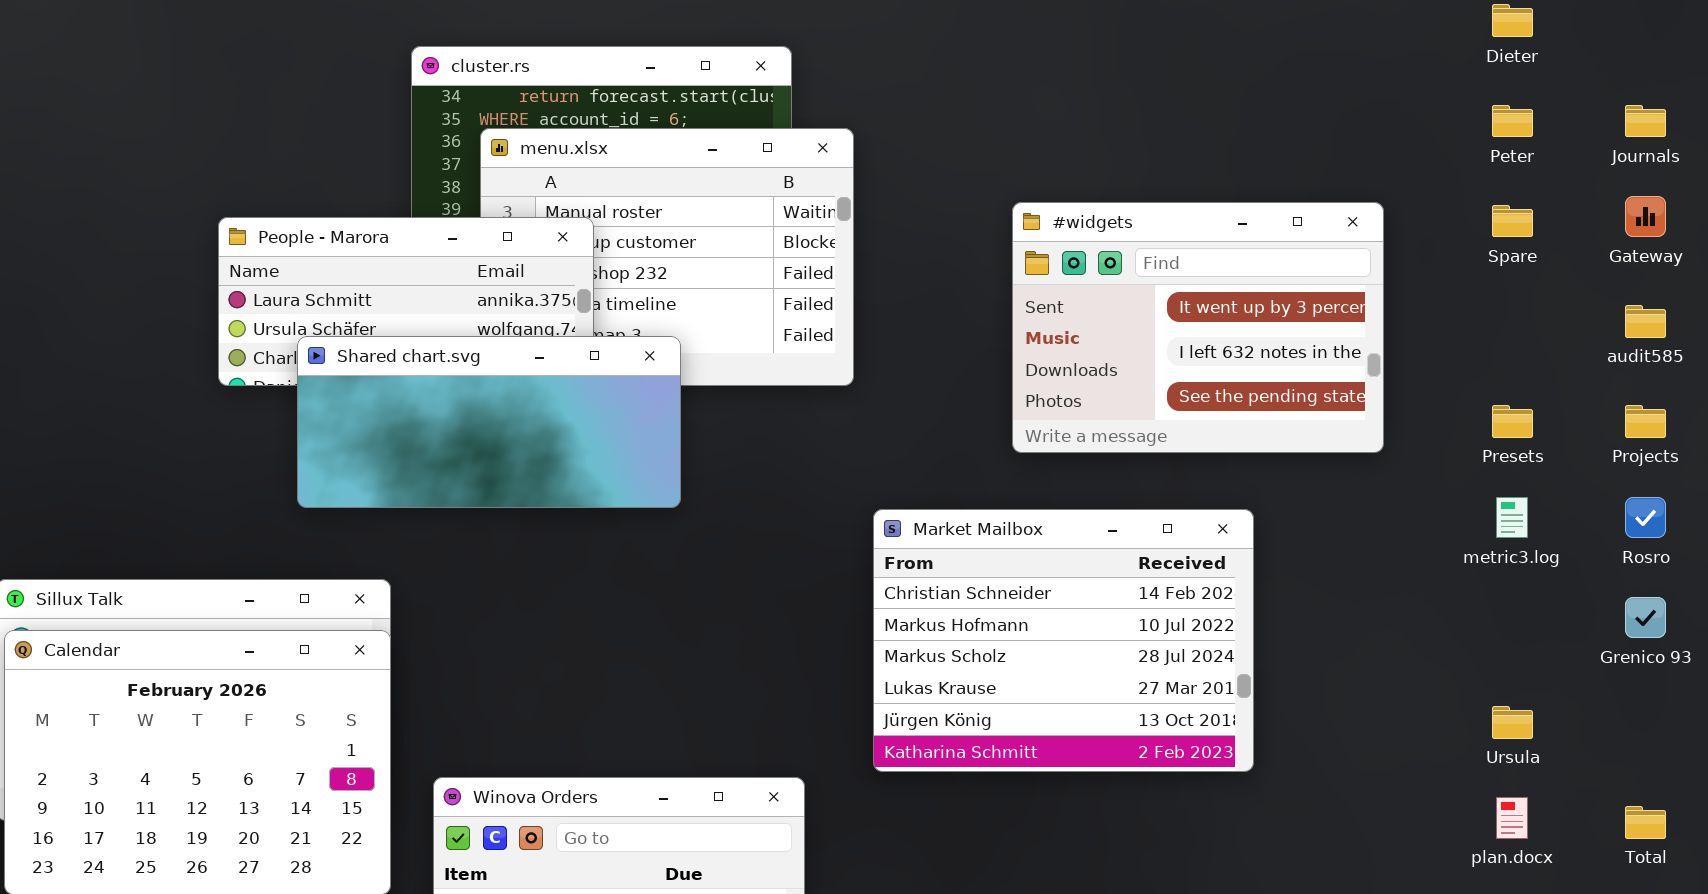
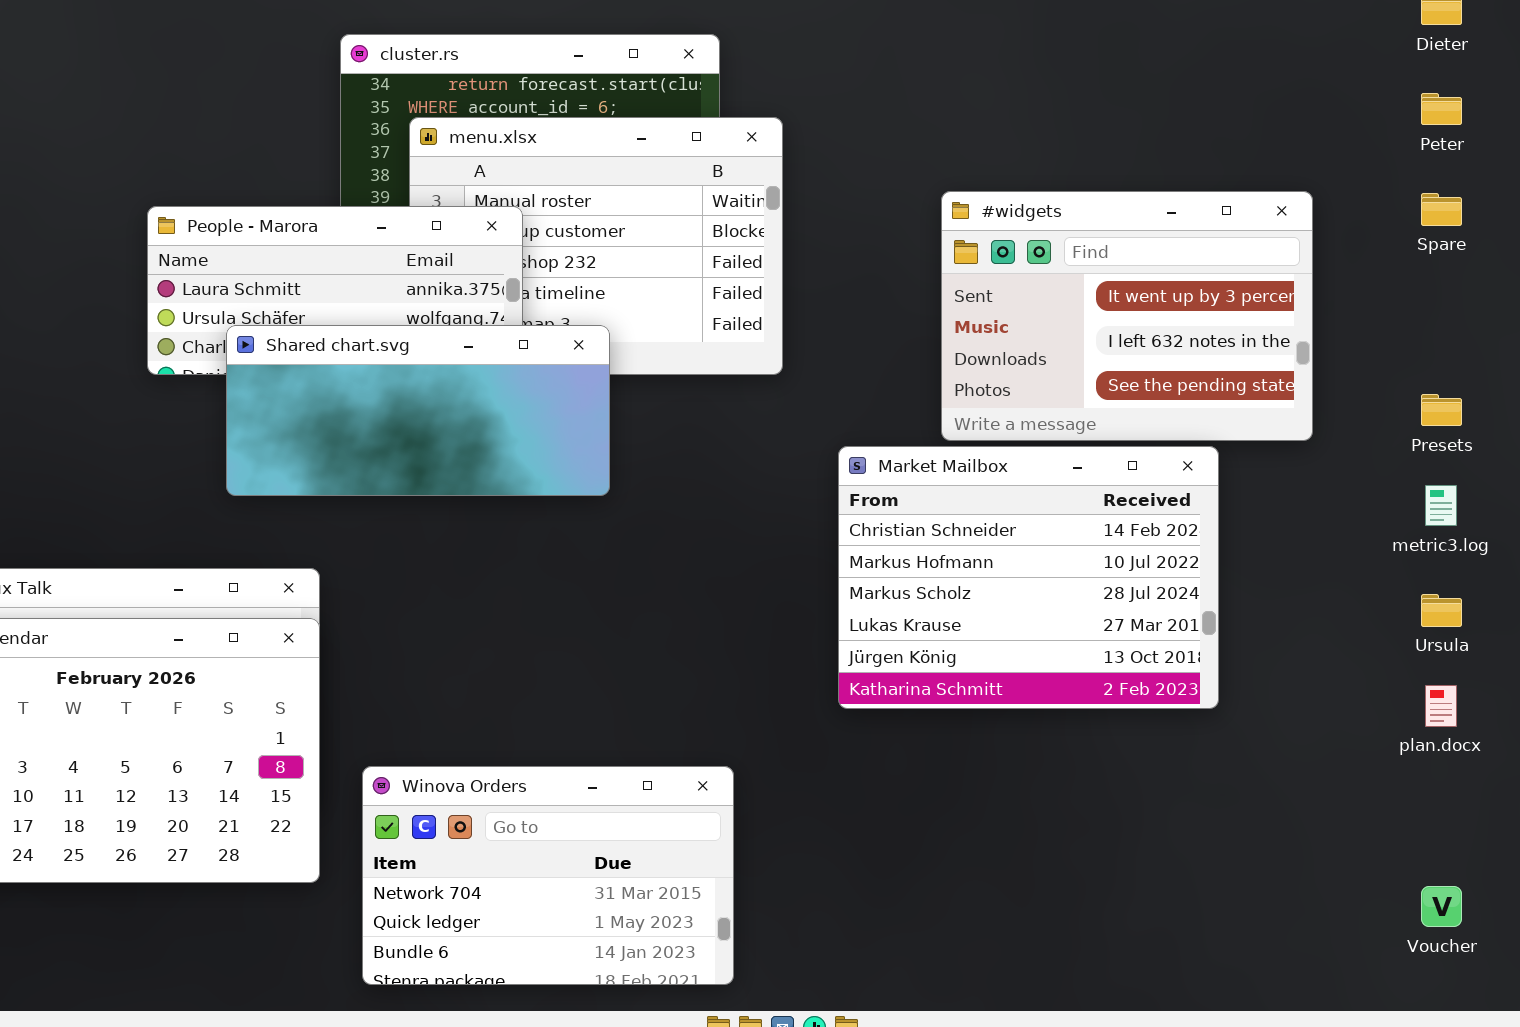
Market Mailbox: [873,509,1254,772] -> [838,446,1219,709], moved
Ursula: [1492,706,1533,739] -> [1421,594,1462,627], moved
plan.docx: [1496,797,1528,839] -> [1425,685,1457,727], moved

